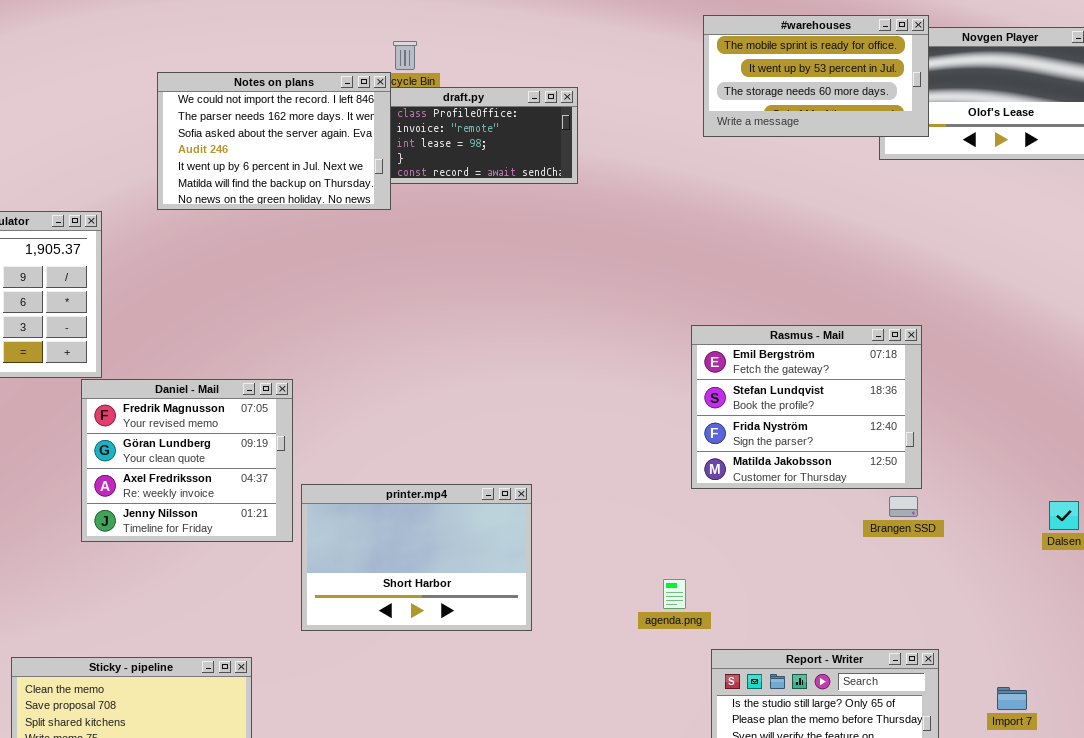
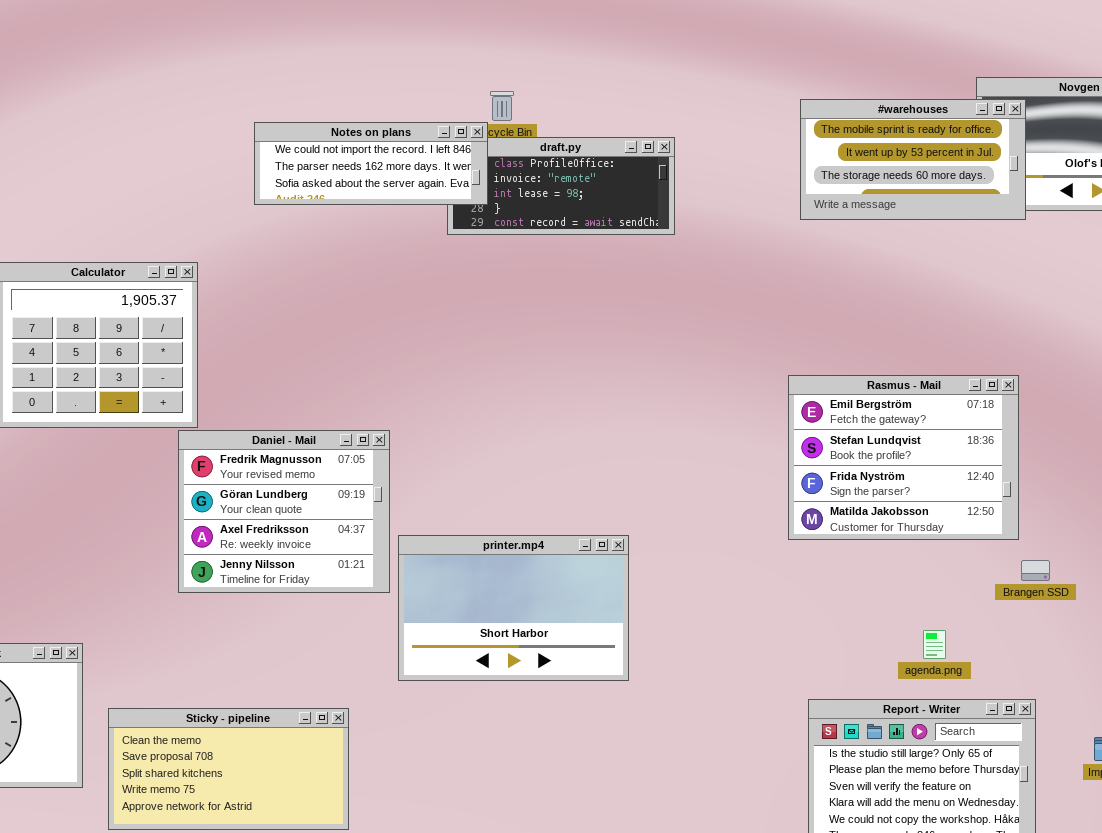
#warehouses: [703,15,929,137] -> [800,99,1026,220], moved
Notes on plans: [157,72,391,210] -> [254,122,488,205], resized
Brangen SSD: [889,496,918,517] -> [1021,560,1050,581], moved
agenda.png: [663,579,686,609] -> [923,630,946,659], moved

